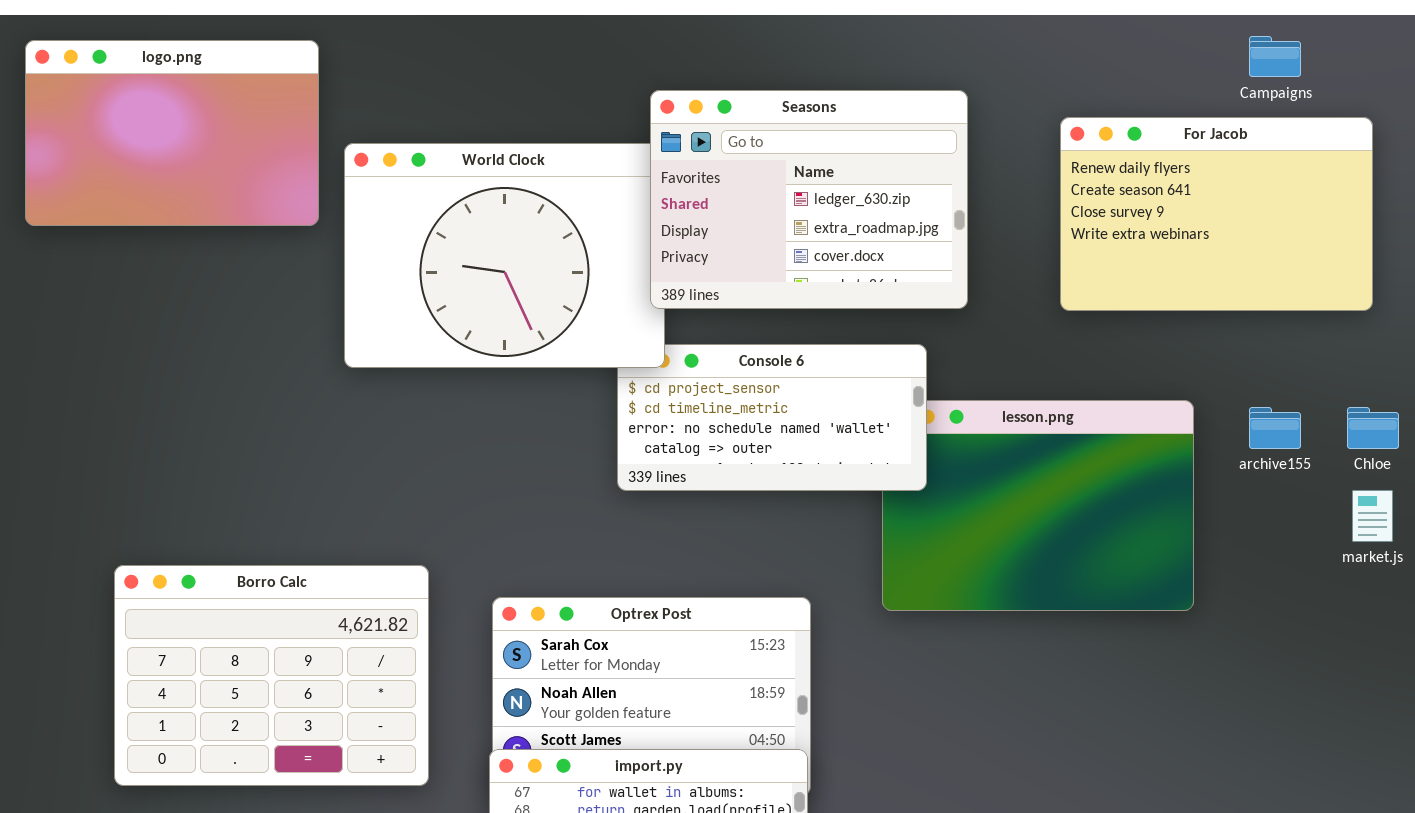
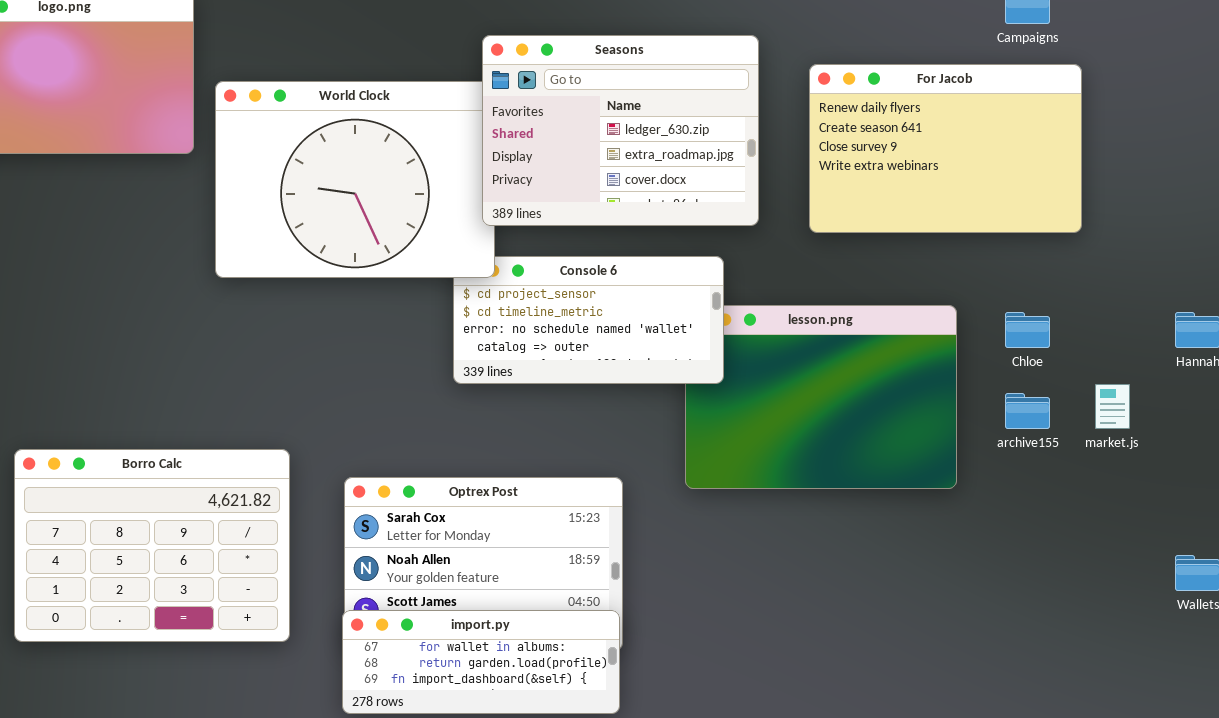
For Jacob: [1060,117,1373,311] -> [809,64,1082,233], moved
archive155: [1249,407,1301,449] -> [1005,393,1050,429], moved
Chloe: [1347,407,1399,449] -> [1005,312,1050,348], moved

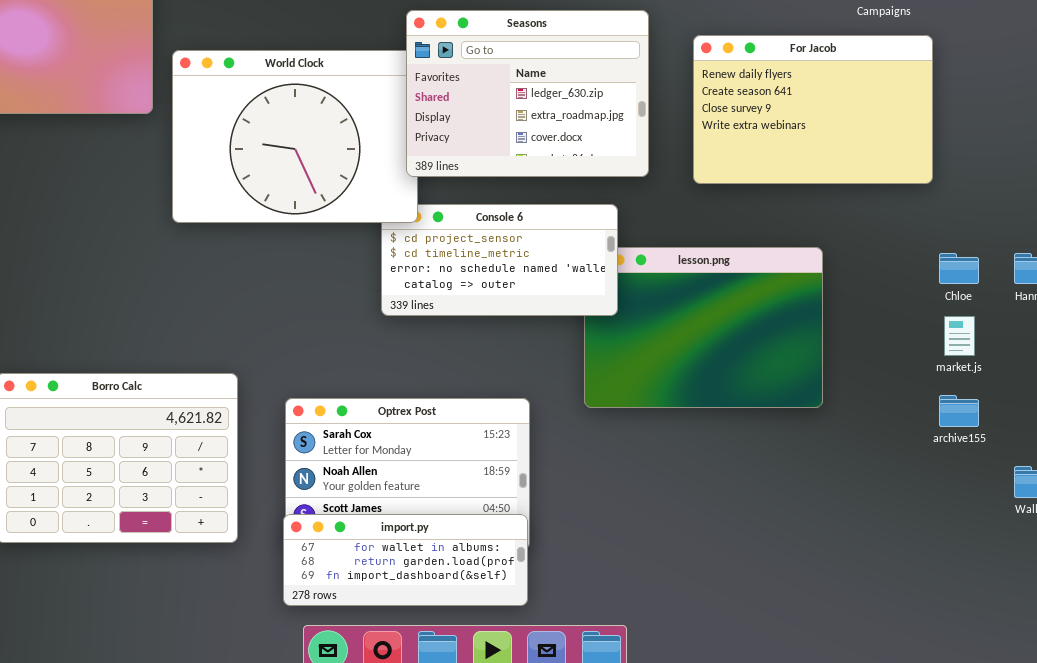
Chloe: [1005,312,1050,348] -> [939,253,979,284], moved
archive155: [1005,393,1050,429] -> [939,395,979,427], moved

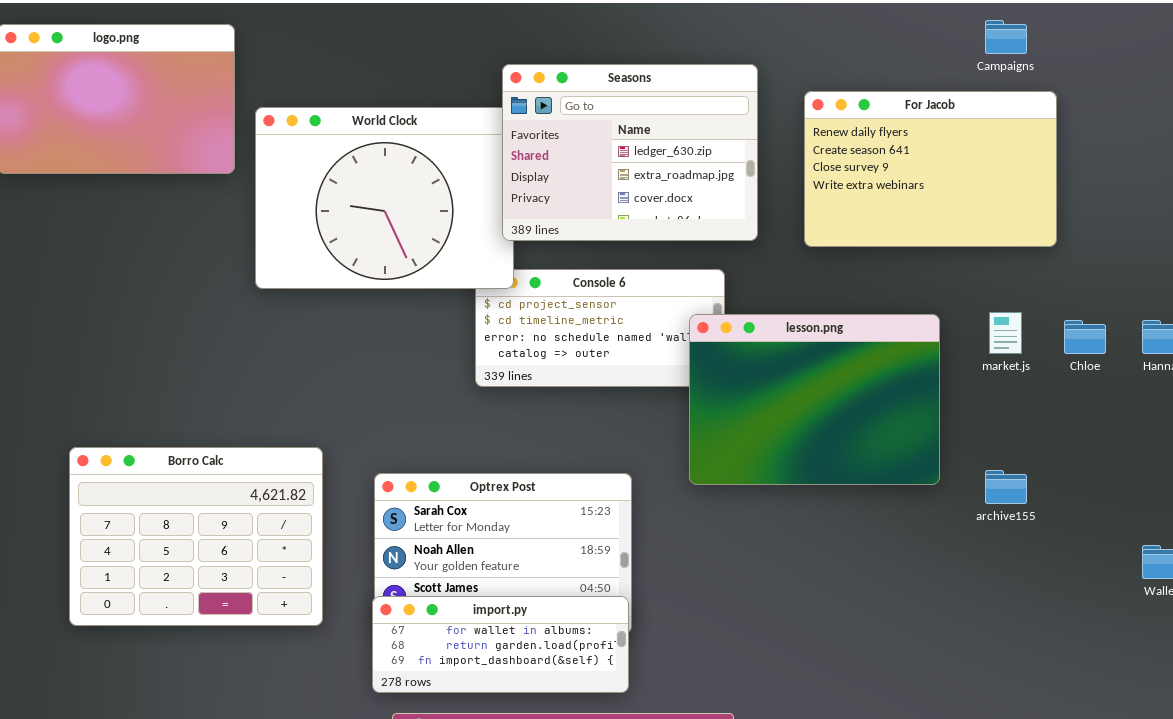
lesson.png: [584,247,823,408] -> [689,314,940,485], raised
market.js: [944,316,975,356] -> [989,312,1022,354], moved
archive155: [939,395,979,427] -> [985,470,1027,504], moved

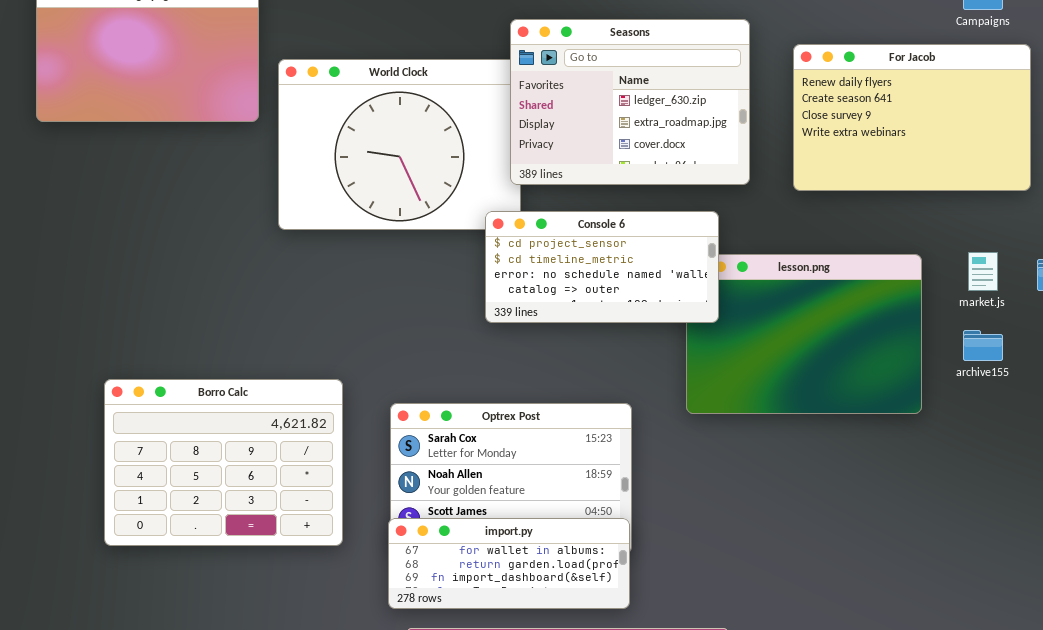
Console 6: [475,269,725,387] -> [485,211,719,323], raised
archive155: [985,470,1027,504] -> [963,330,1003,361], moved

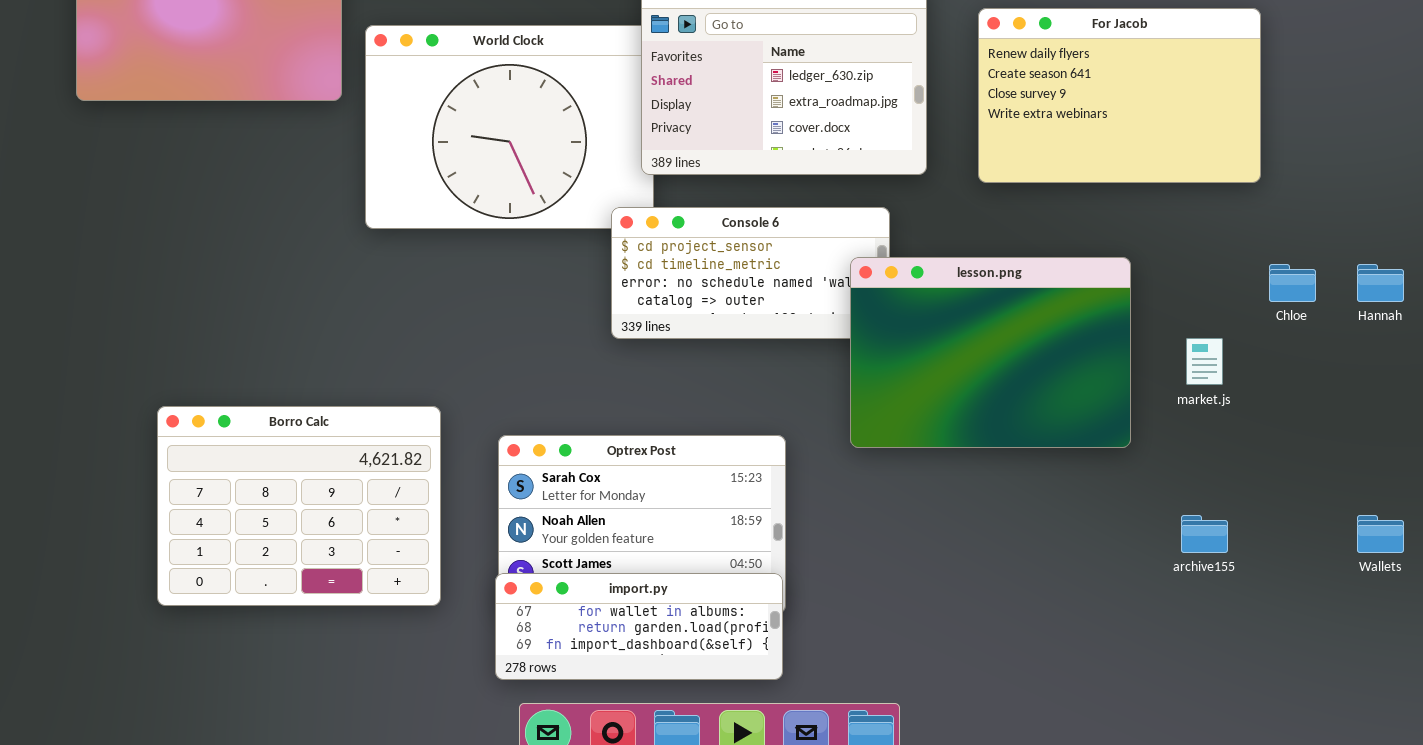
market.js: [968,252,998,291] -> [1186,338,1223,385], moved
lesson.png: [686,254,922,414] -> [850,257,1131,448], raised
archive155: [963,330,1003,361] -> [1181,515,1228,553], moved

